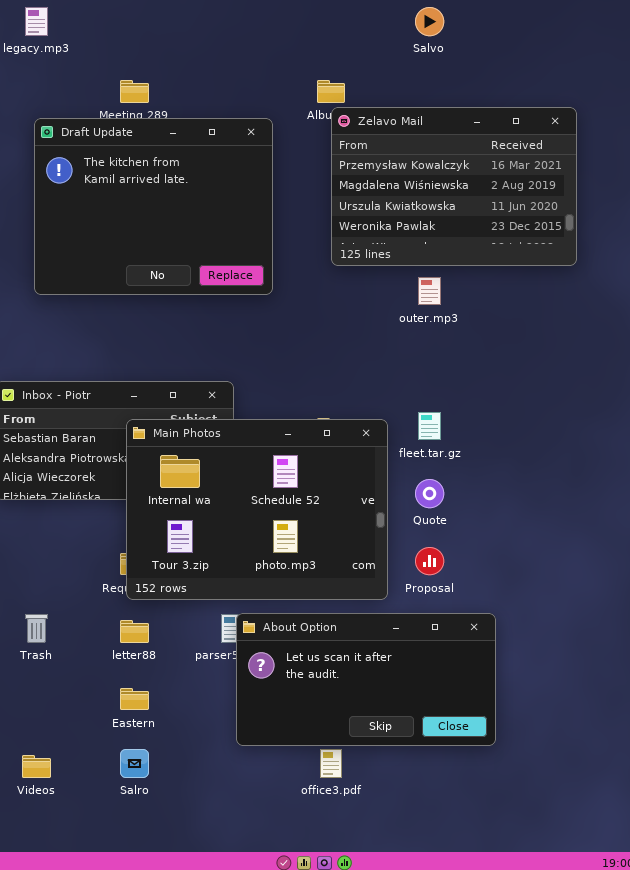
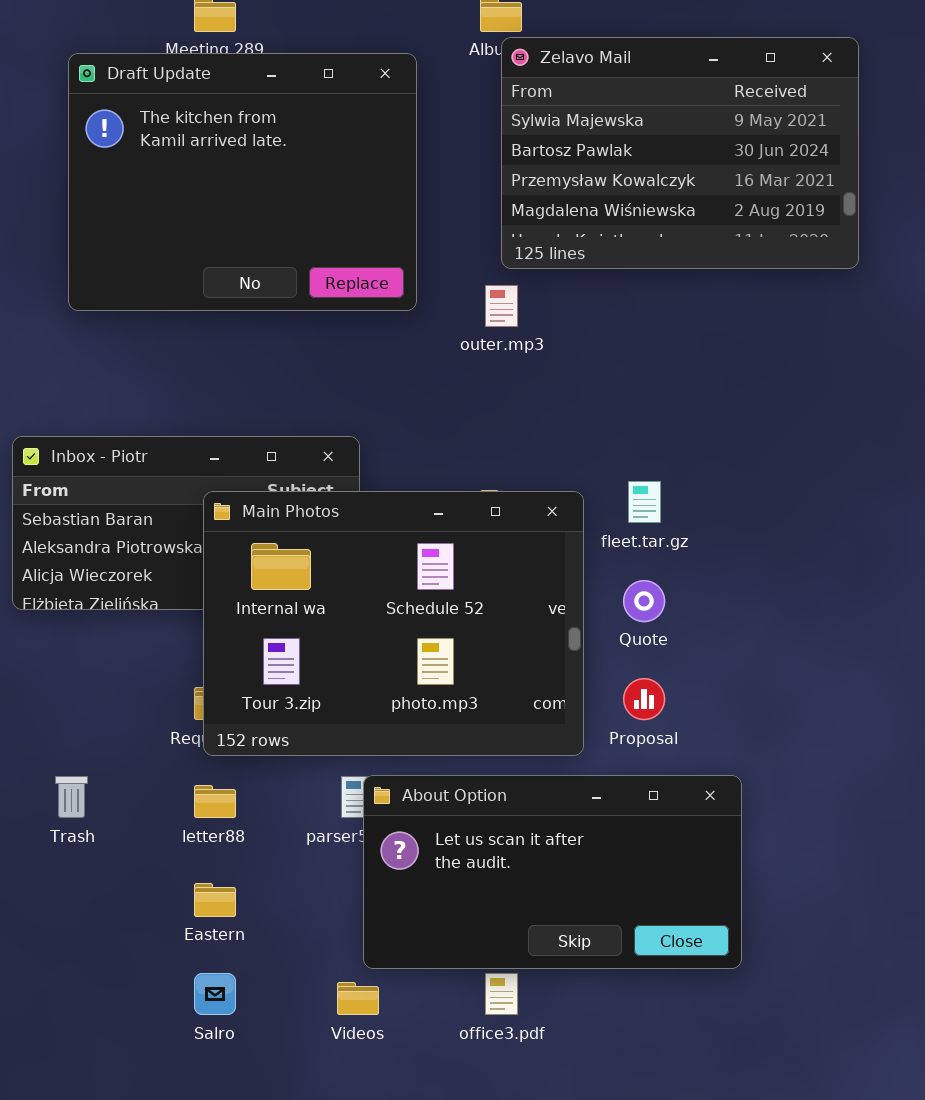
Zelavo Mail: [331,107,577,266] -> [501,37,859,269], scrolled up 2 rows
outer.mp3: [418,277,441,305] -> [485,285,518,327], moved
Videos: [22,755,51,778] -> [337,982,379,1015], moved

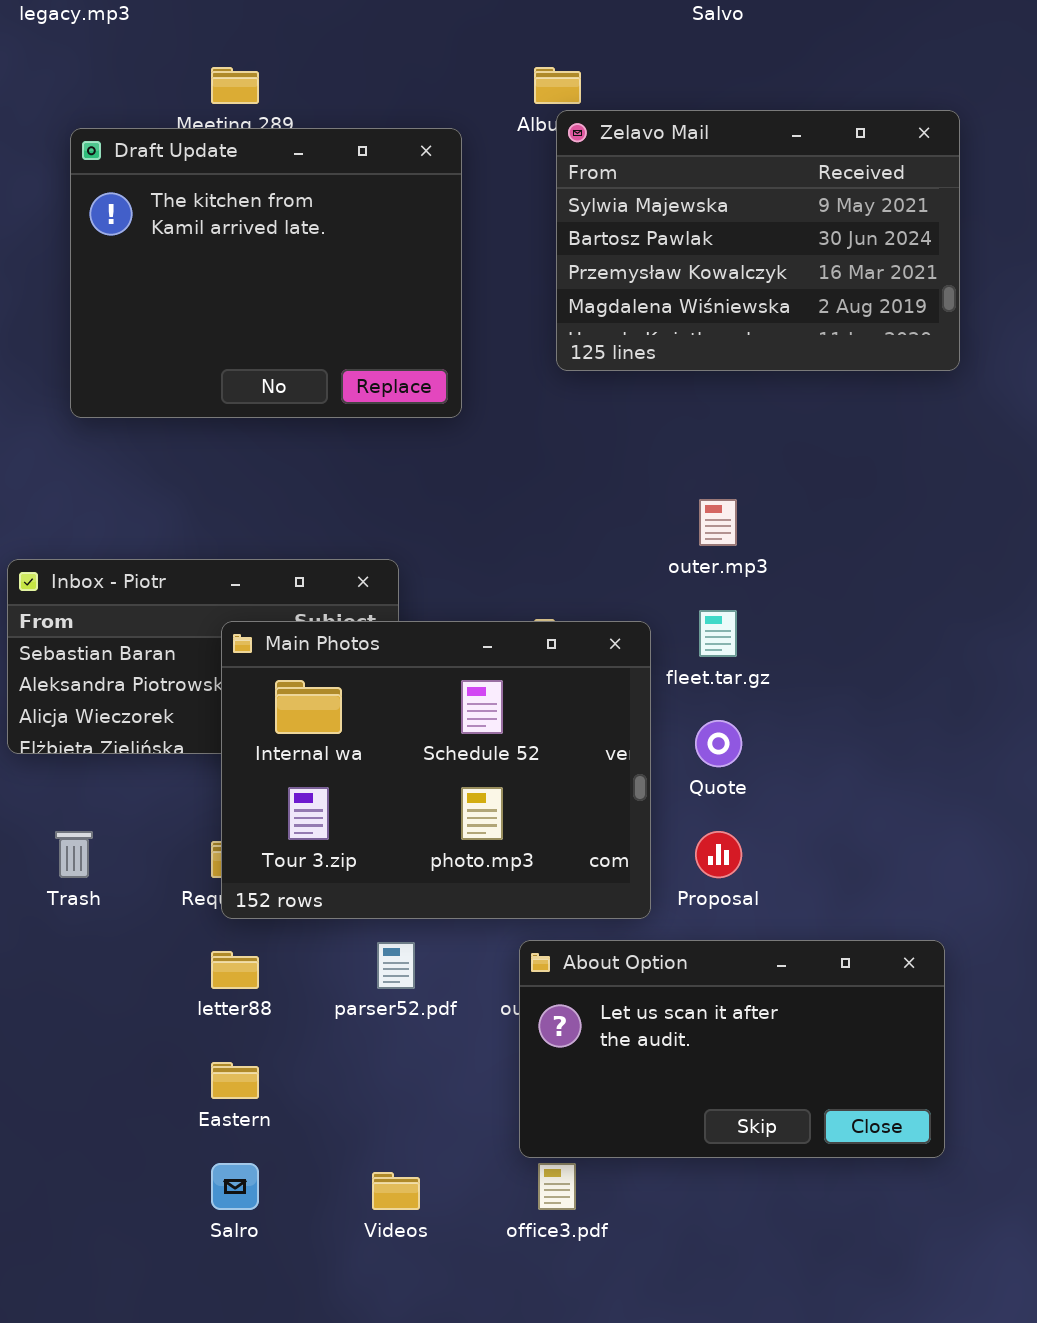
outer.mp3: [485,285,518,327] -> [699,499,737,546], moved
About Option: [363,775,742,969] -> [519,940,945,1158], moved
Trash: [55,776,88,818] -> [55,831,93,878], moved

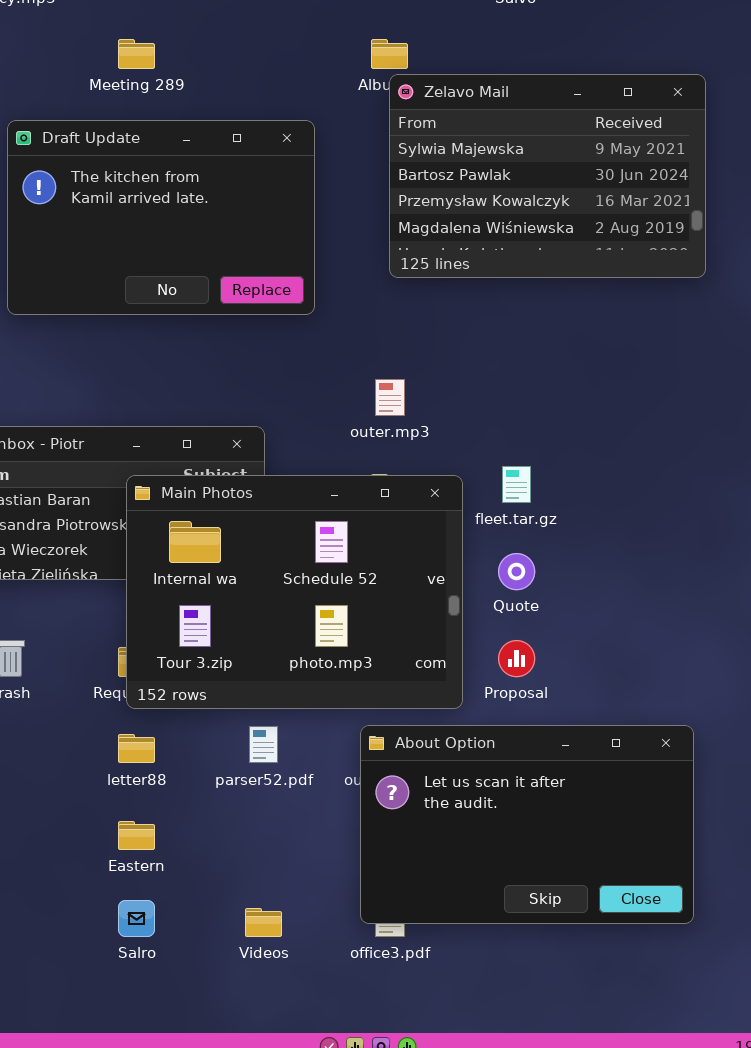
Draft Update: [70,128,462,418] -> [7,120,315,315], resized
outer.mp3: [699,499,737,546] -> [375,379,405,416], moved
About Option: [519,940,945,1158] -> [360,725,694,924], resized

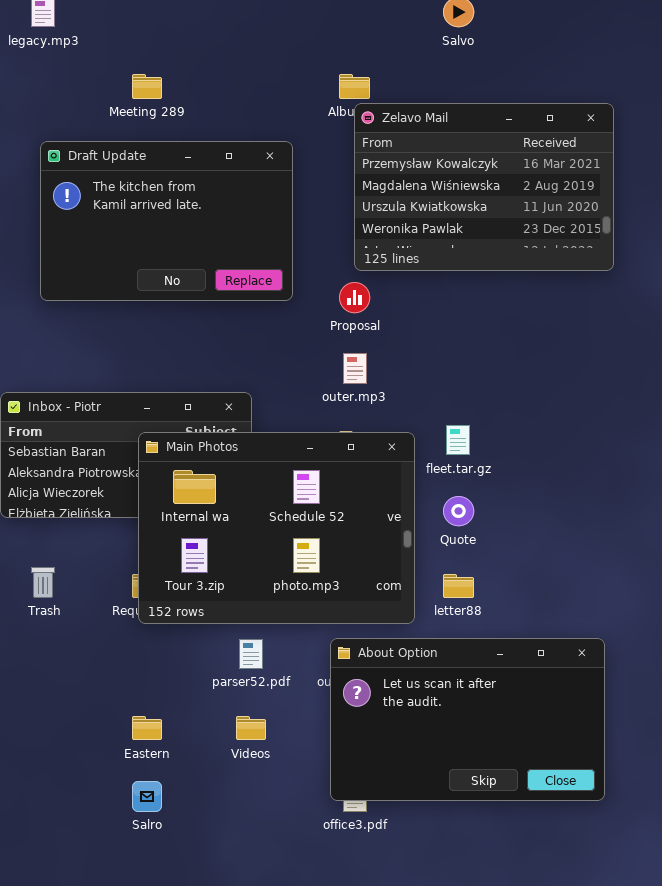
Zelavo Mail: [389,74,706,278] -> [354,103,614,271], scrolled down 2 rows
Proposal: [498,640,535,677] -> [339,282,370,313], moved
letter88: [118,734,155,763] -> [443,574,474,598], moved
Videos: [245,908,282,937] -> [236,716,266,740], moved

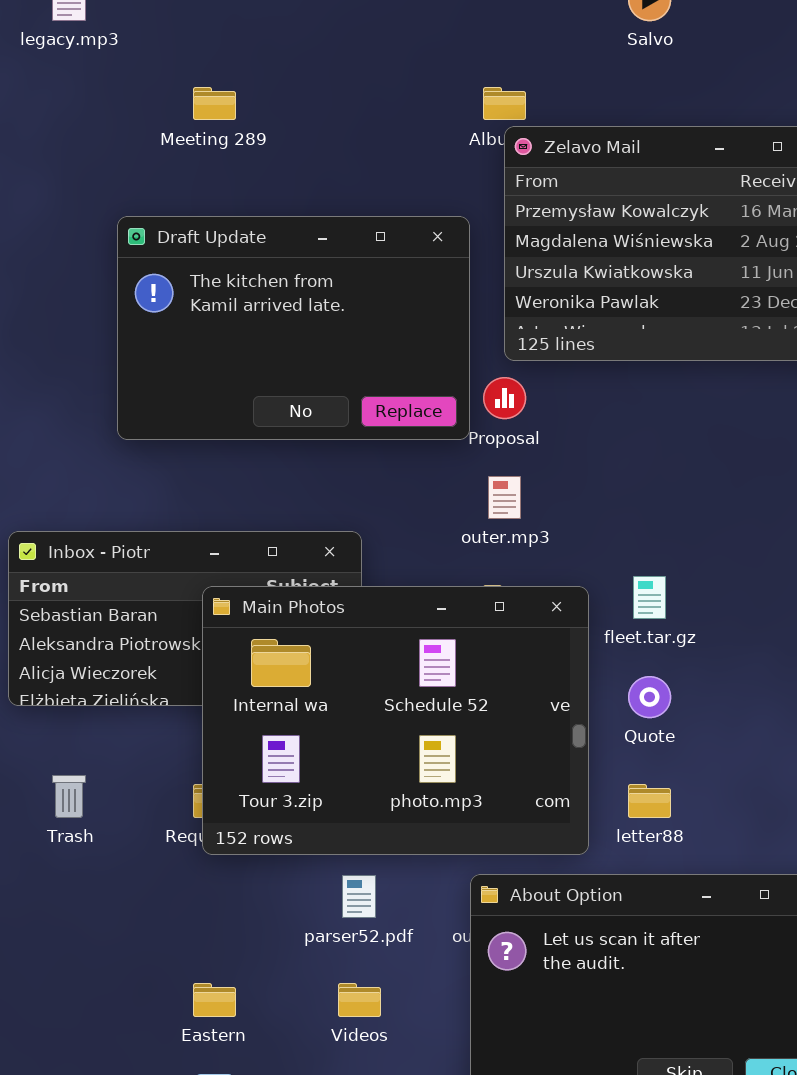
Draft Update: [40,141,293,301] -> [117,216,470,440], moved

